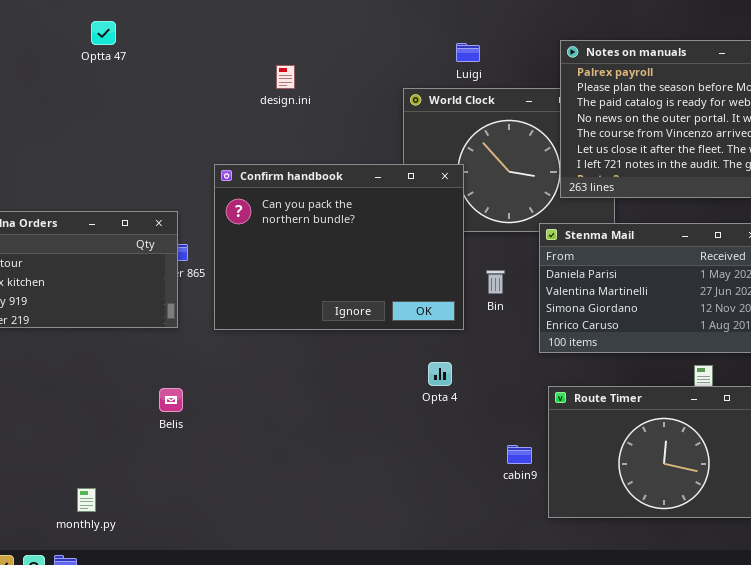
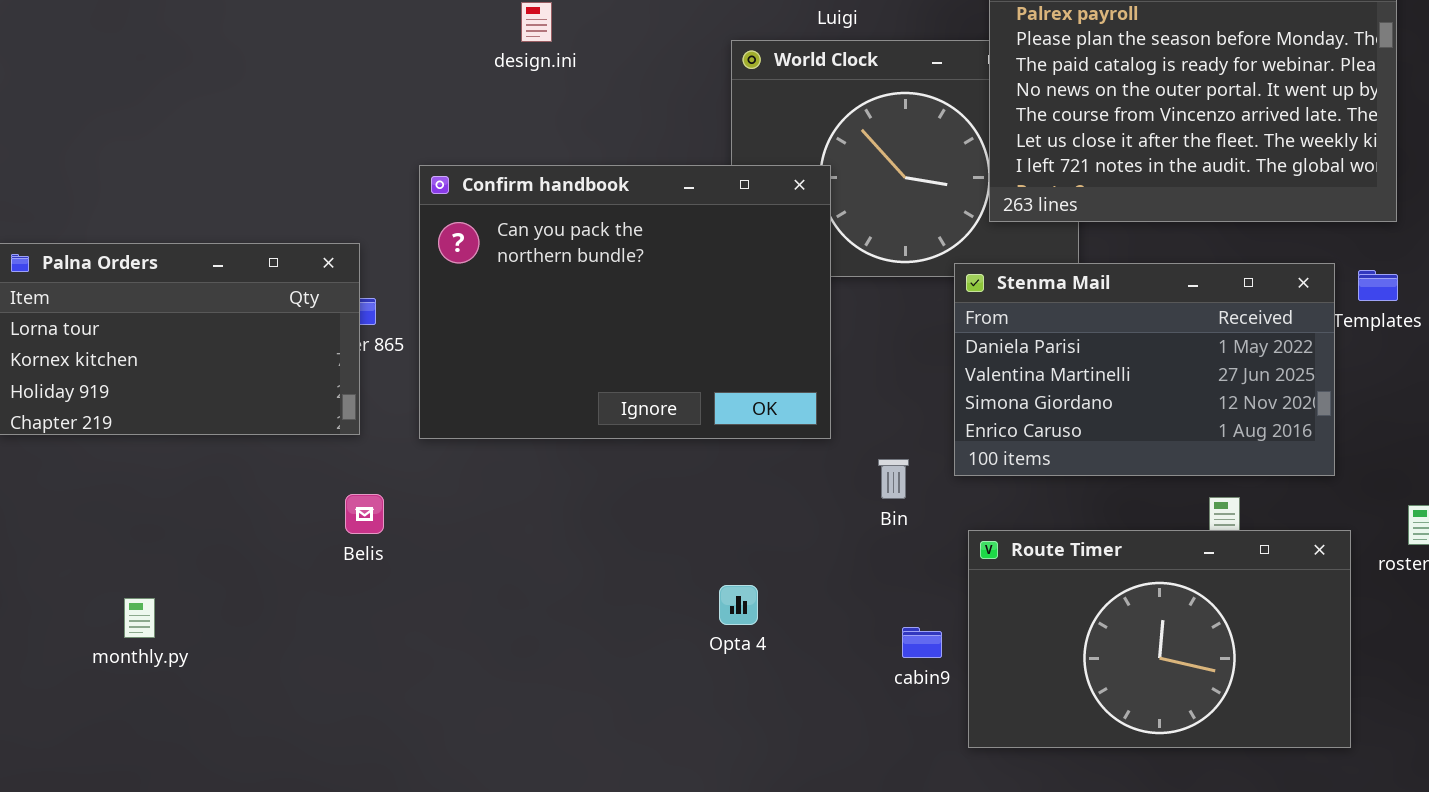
Bin: [486,270,505,294] -> [878,459,909,499], moved
Opta 4: [428,362,452,386] -> [719,585,758,625], moved
Belis: [159,388,183,412] -> [345,494,384,534], moved
monthly.py: [77,488,96,512] -> [124,598,155,638], moved

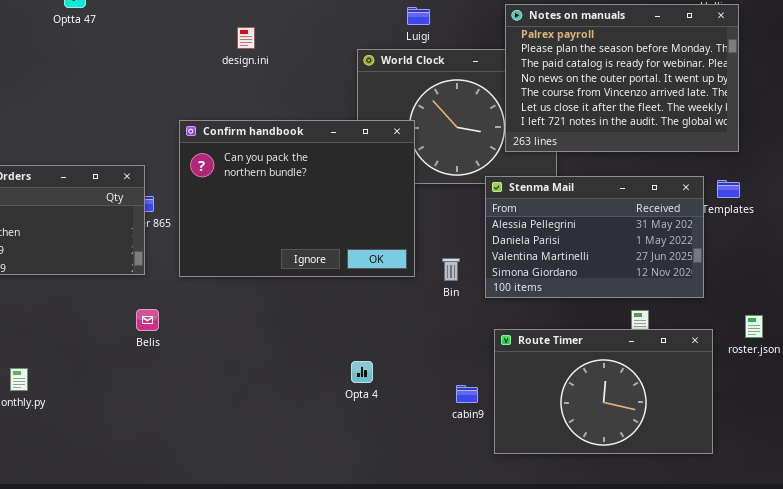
Stenma Mail: [954,263,1335,476] -> [485,176,704,298], scrolled up 1 row
Bin: [878,459,909,499] -> [442,258,460,281], moved

